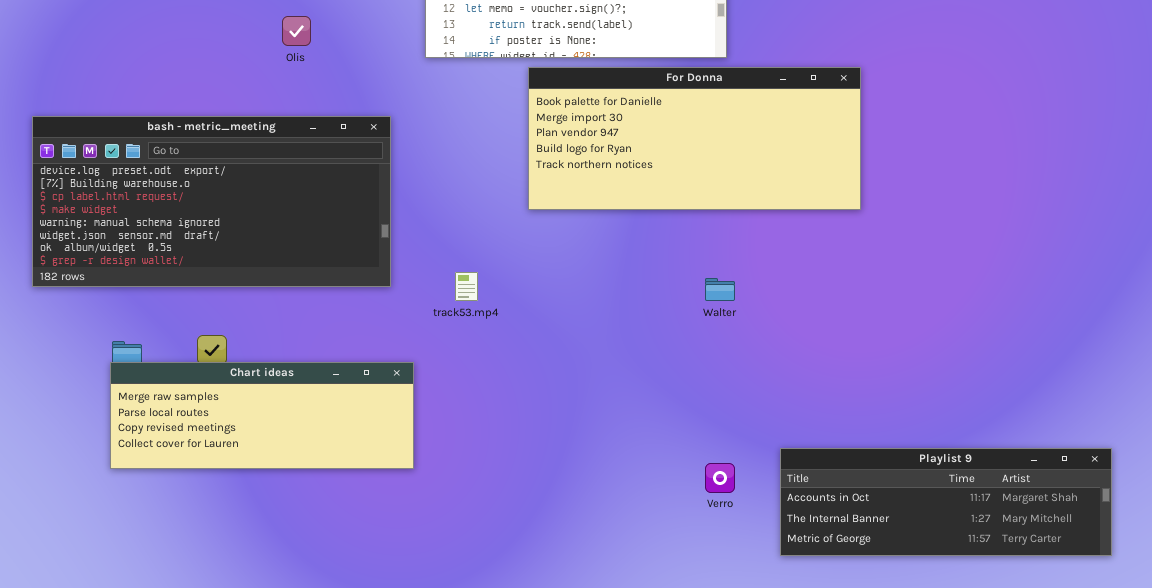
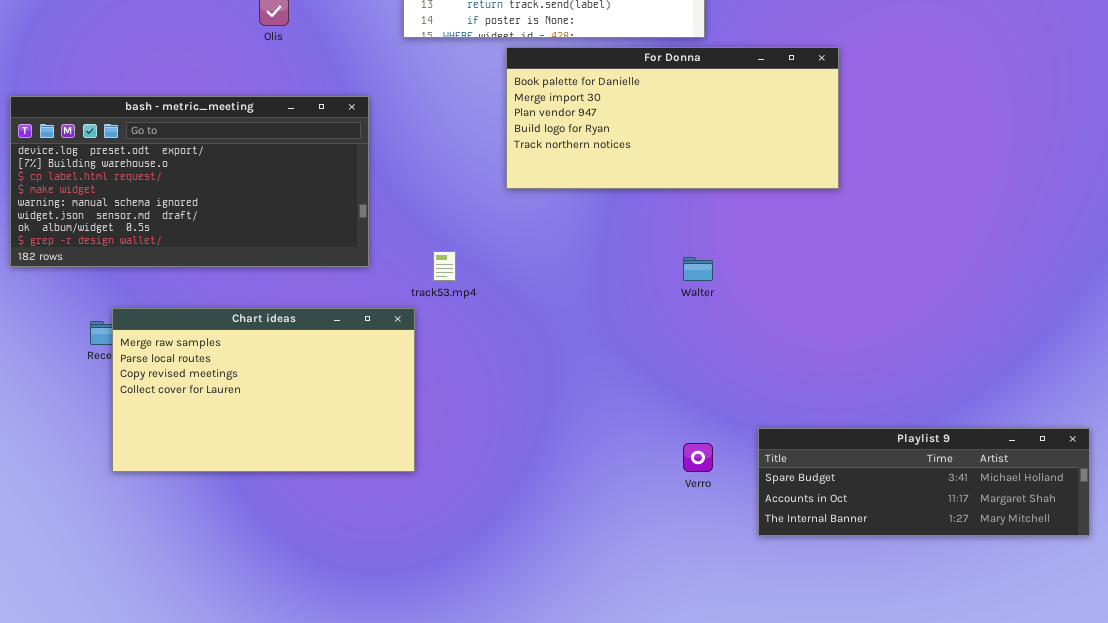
Chart ideas: [110,362,414,469] -> [112,308,415,472], moved, resized
Playlist 9: [780,448,1112,556] -> [758,428,1090,536], scrolled up 1 row

